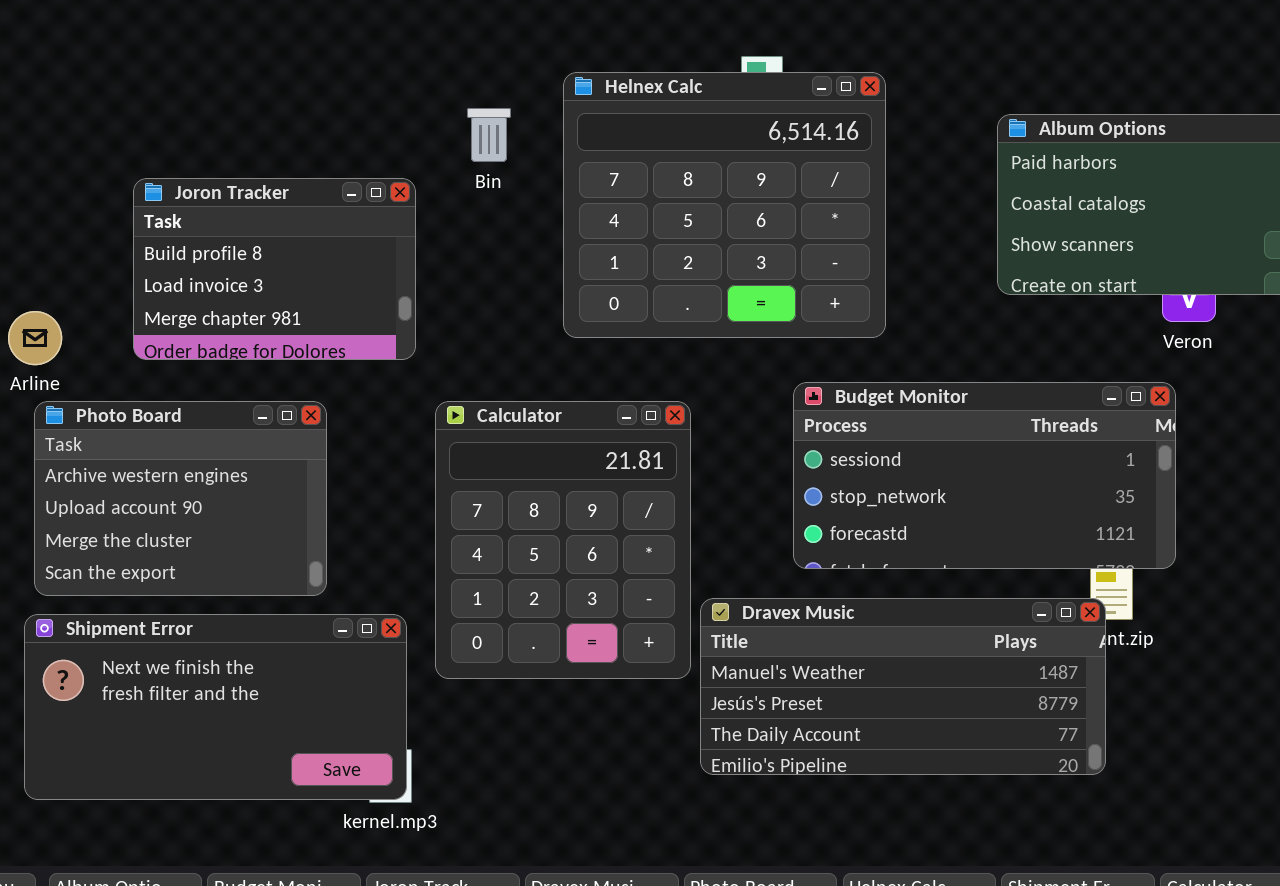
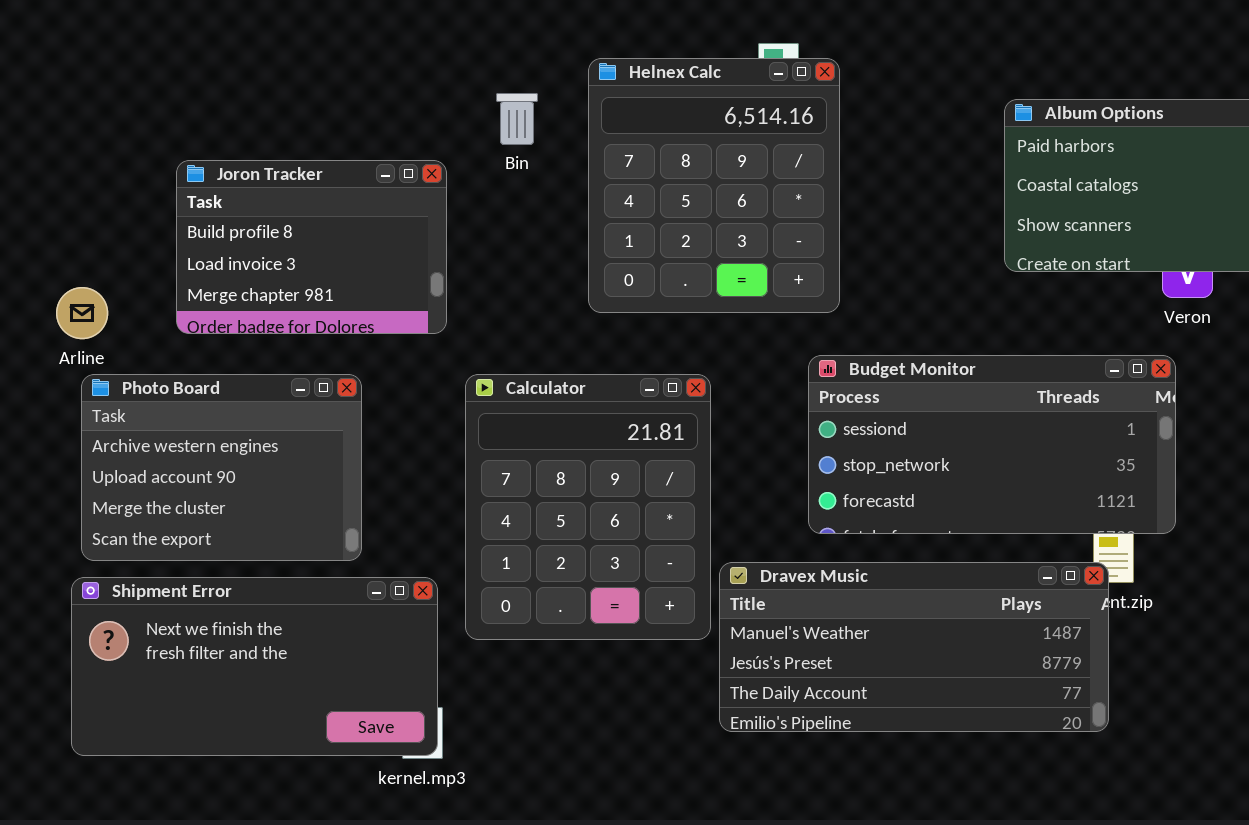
Helnex Calc: [563,72,886,338] -> [588,58,840,313], resized

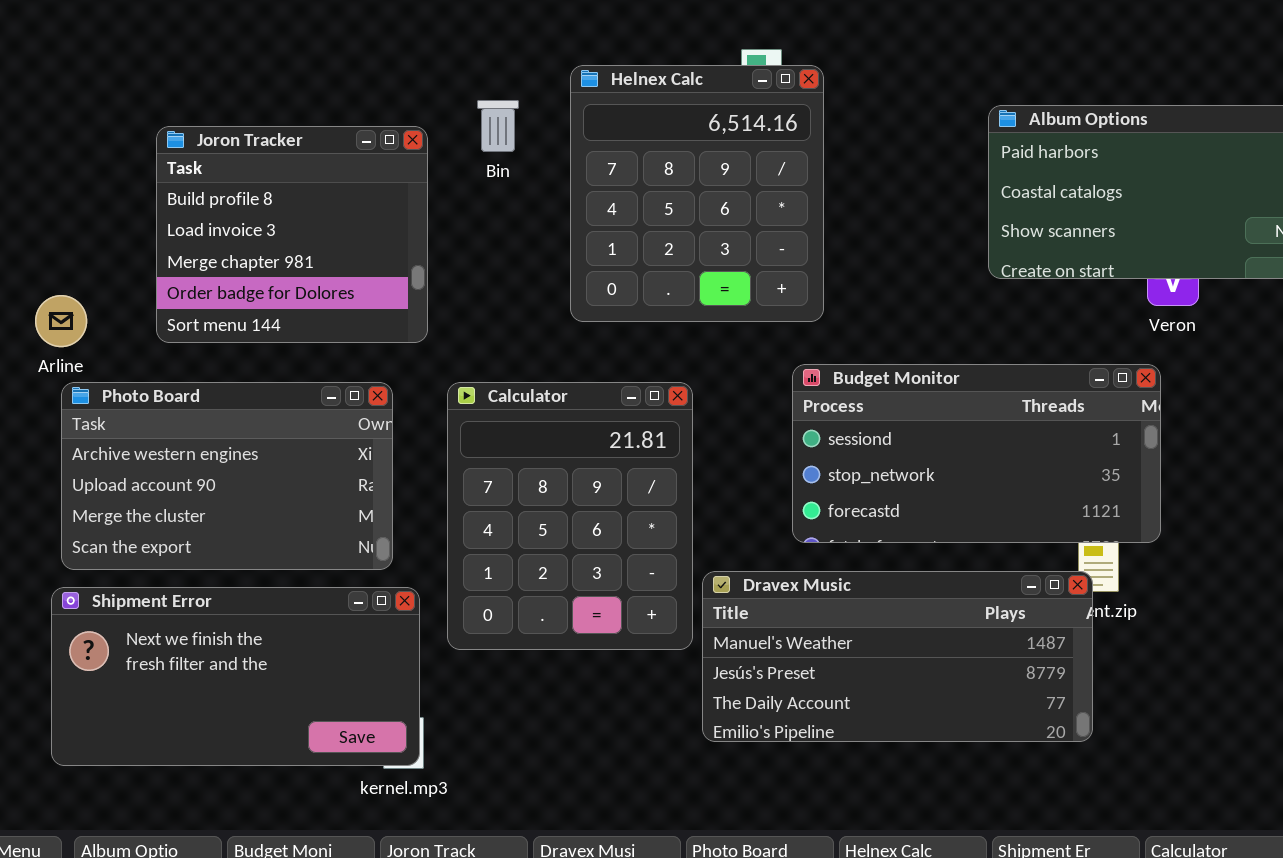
Joron Tracker: [176,160,447,334] -> [156,126,428,343], resized
Photo Board: [81,374,362,561] -> [61,382,393,570], resized

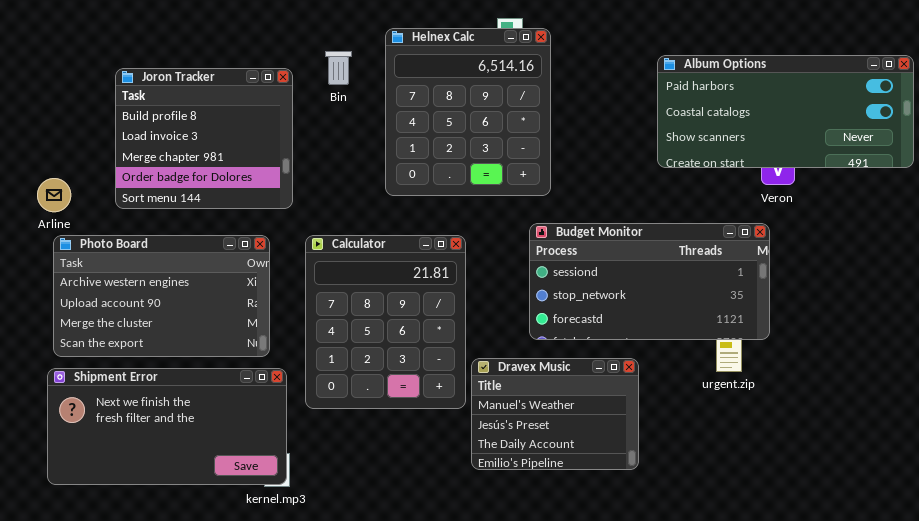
Dravex Music: [702,571,1093,742] -> [471,358,639,470], resized

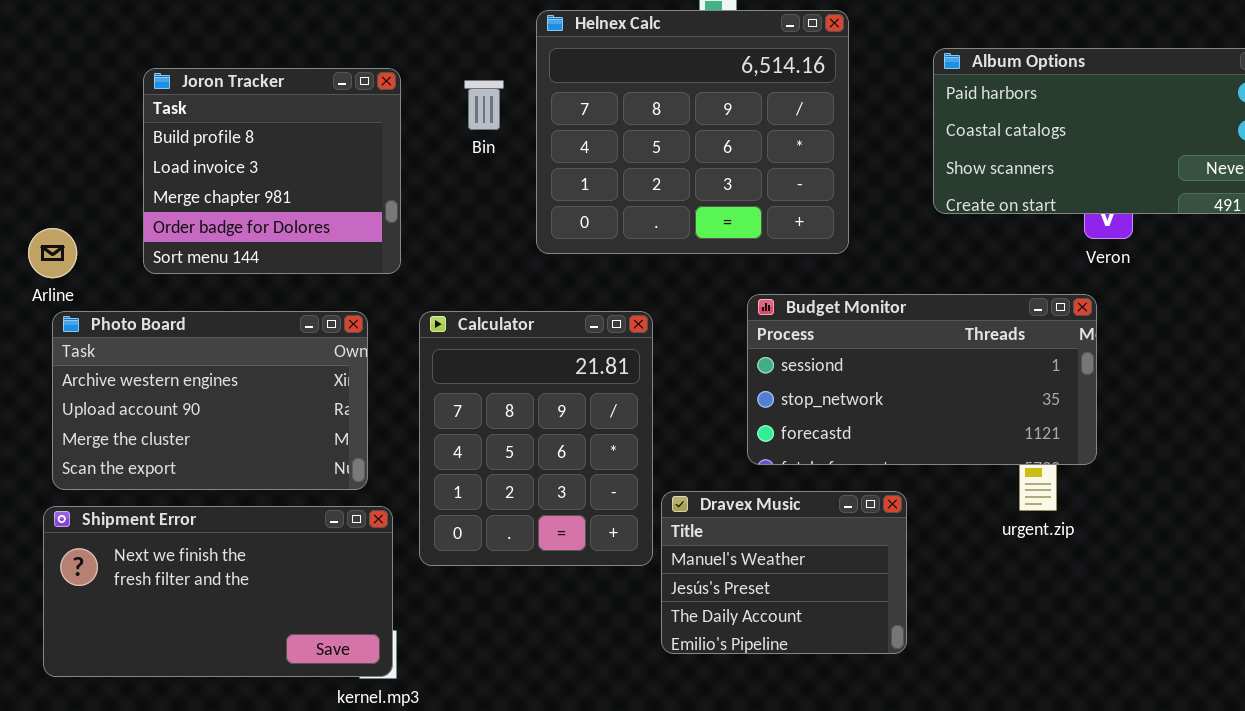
Helnex Calc: [385,28,551,196] -> [536,10,849,254], resized
Bin: [325,51,352,85] -> [464,80,504,130], moved

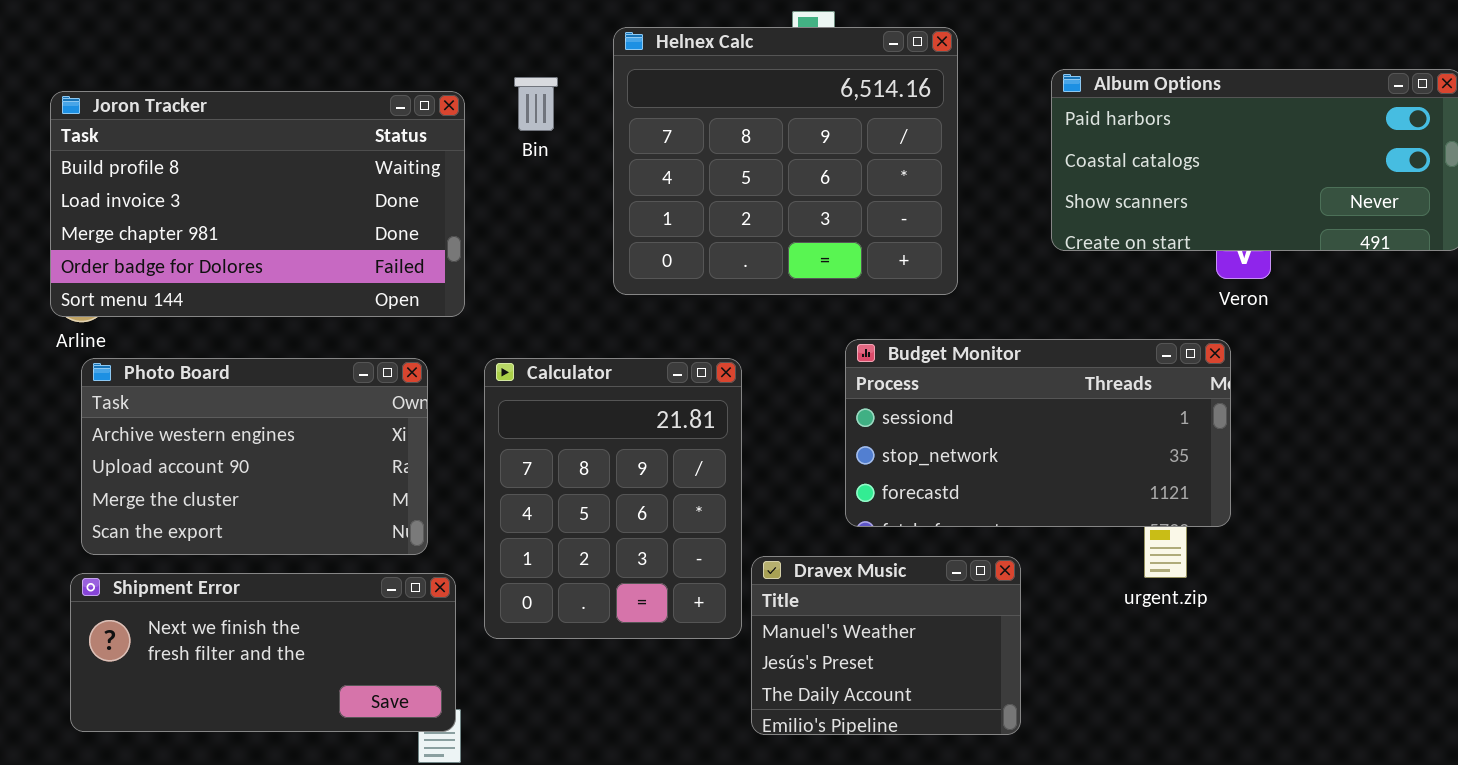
Joron Tracker: [143,68,401,274] -> [50,91,465,317], resized
Bin: [464,80,504,130] -> [514,77,558,131], moved
Shipment Error: [43,506,393,677] -> [70,573,456,732], resized

